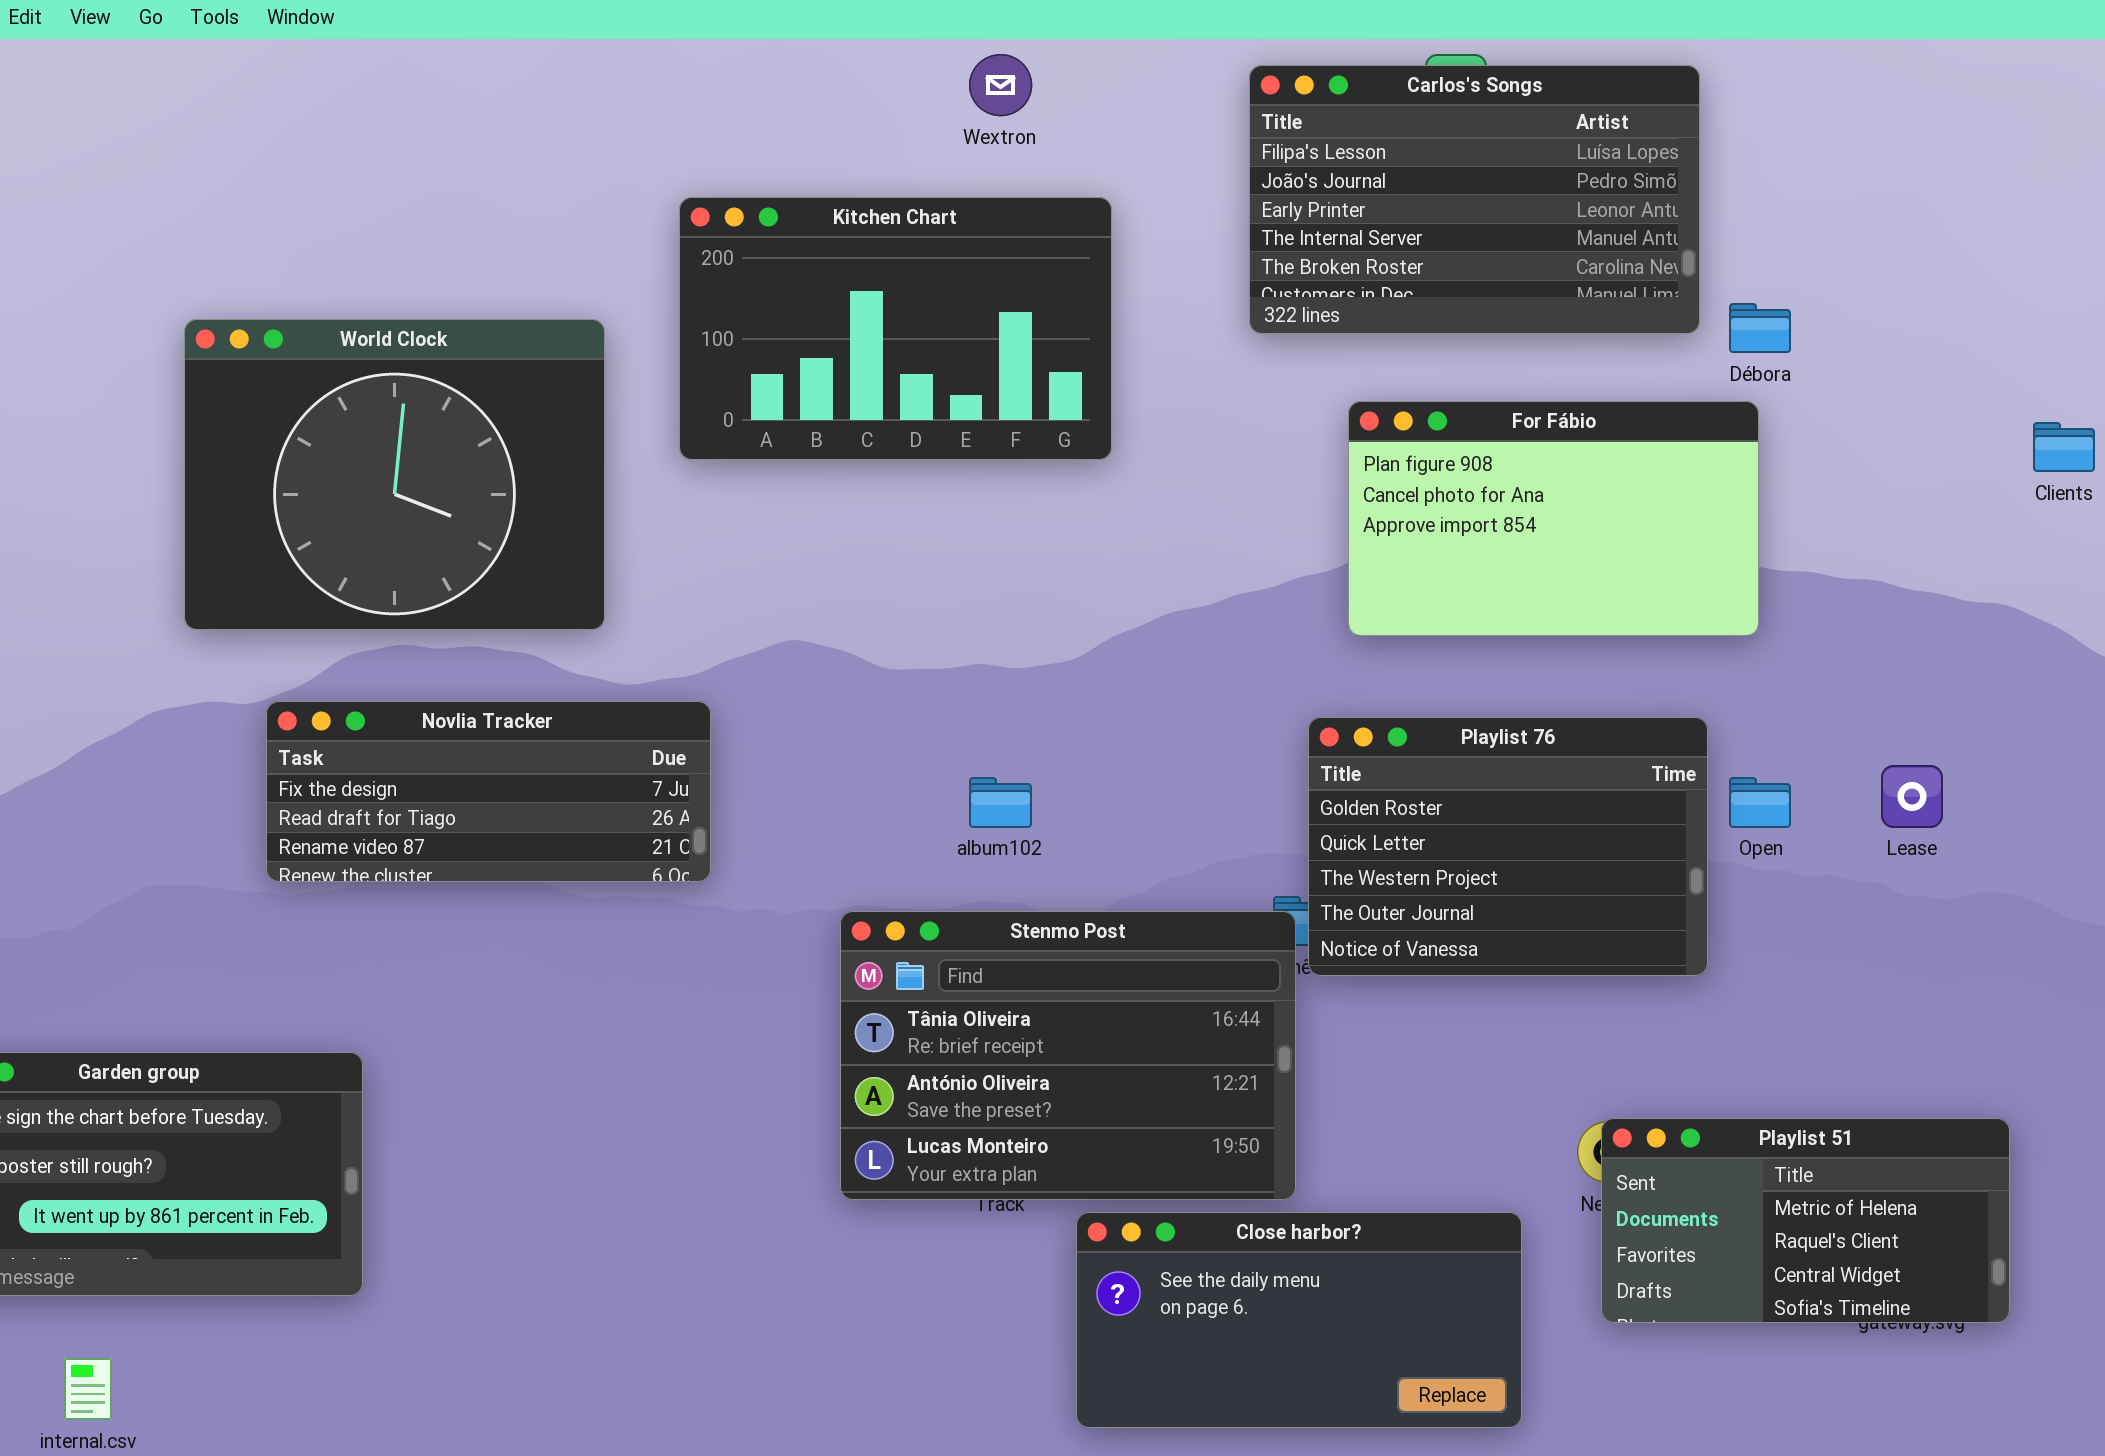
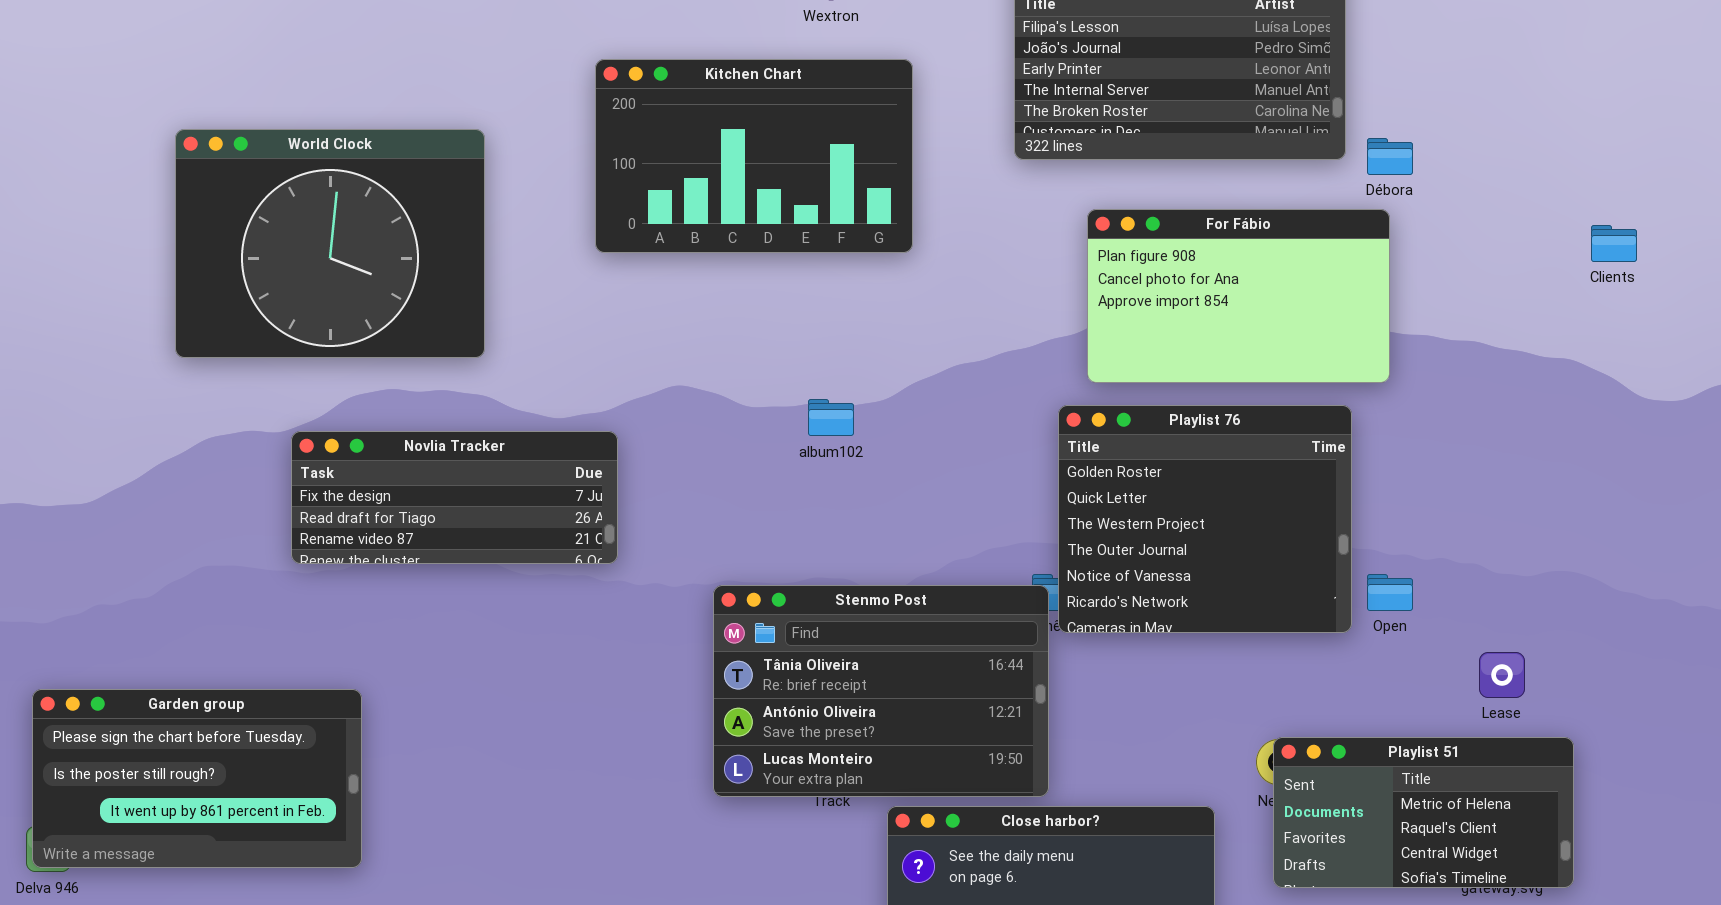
World Clock: [184,319,605,630] -> [175,129,485,358], moved
Playlist 76: [1308,717,1708,976] -> [1058,405,1352,633], resized
Lease: [1881,765,1943,828] -> [1479,652,1525,698], moved
album102: [969,777,1032,828] -> [808,399,854,436], moved
Open: [1729,777,1791,828] -> [1367,574,1413,611], moved

